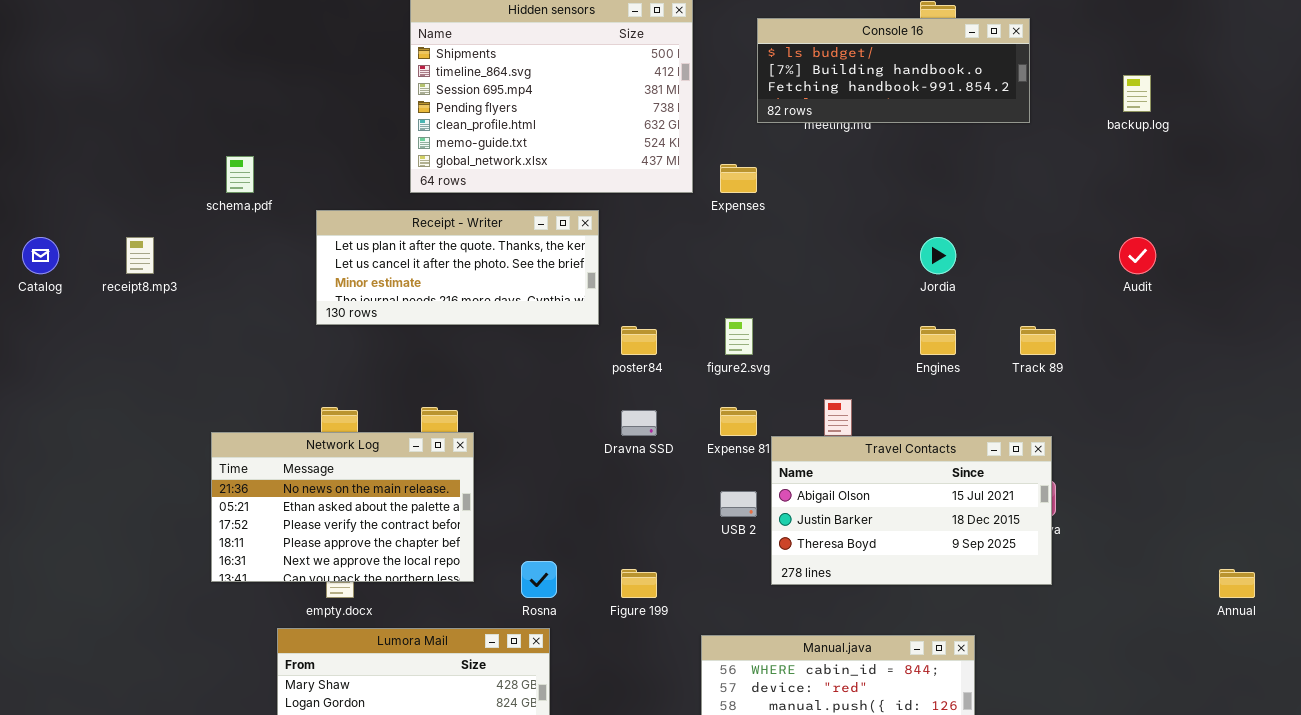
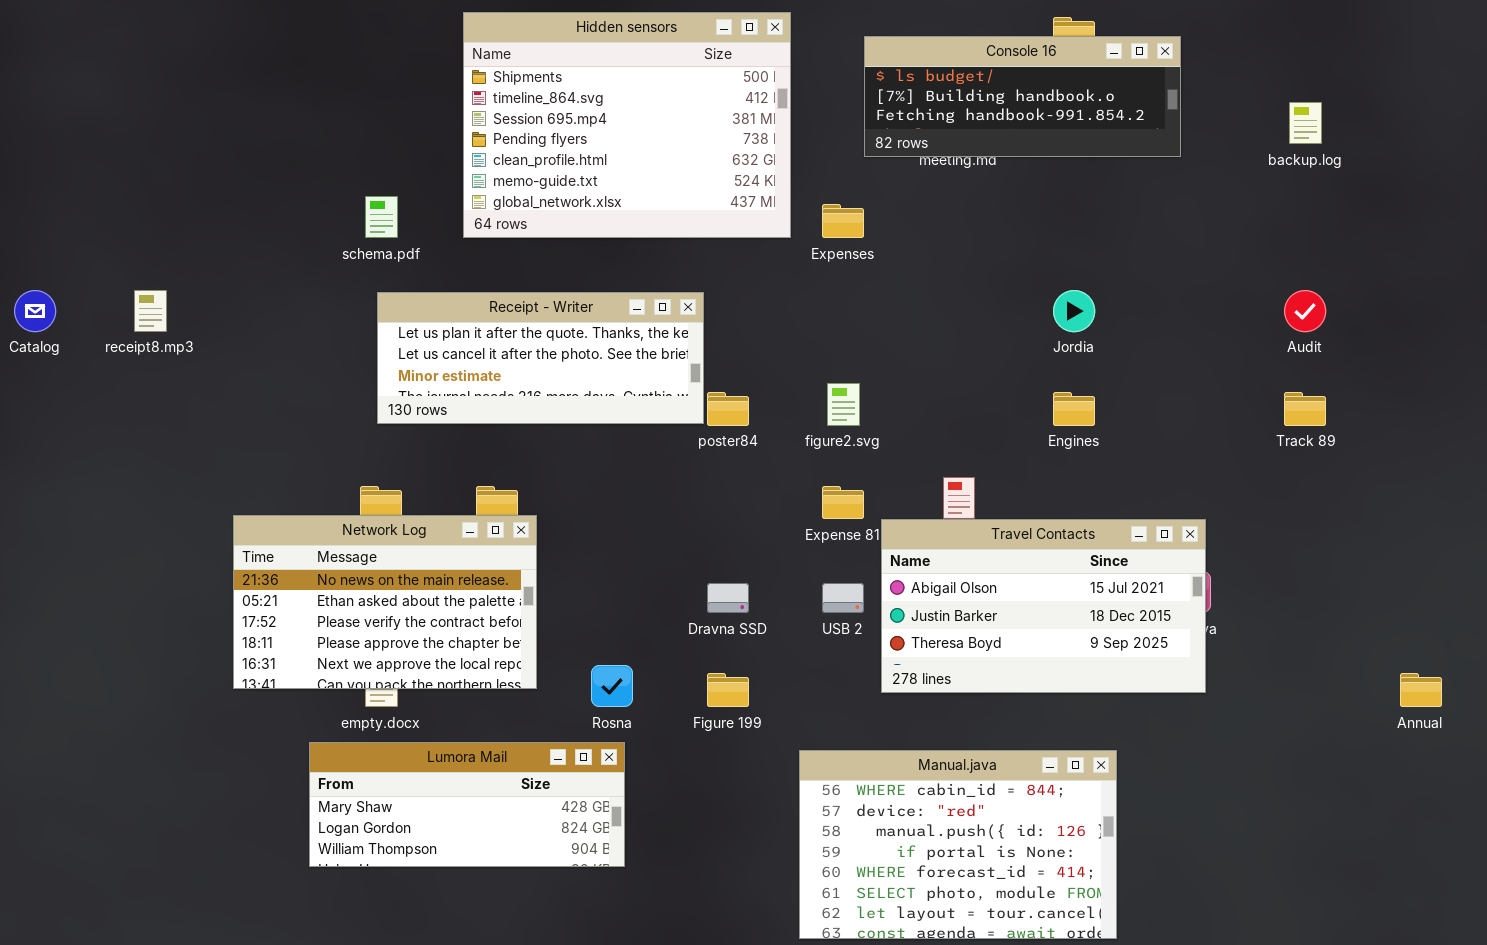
schema.pdf: [226,156,254,193] -> [365,196,398,238], moved
Receipt - Writer: [316,210,599,325] -> [377,292,704,424], moved
Track 89: [1020,326,1056,355] -> [1284,392,1326,426], moved
Dravna SSD: [621,410,657,436] -> [707,583,749,613], moved

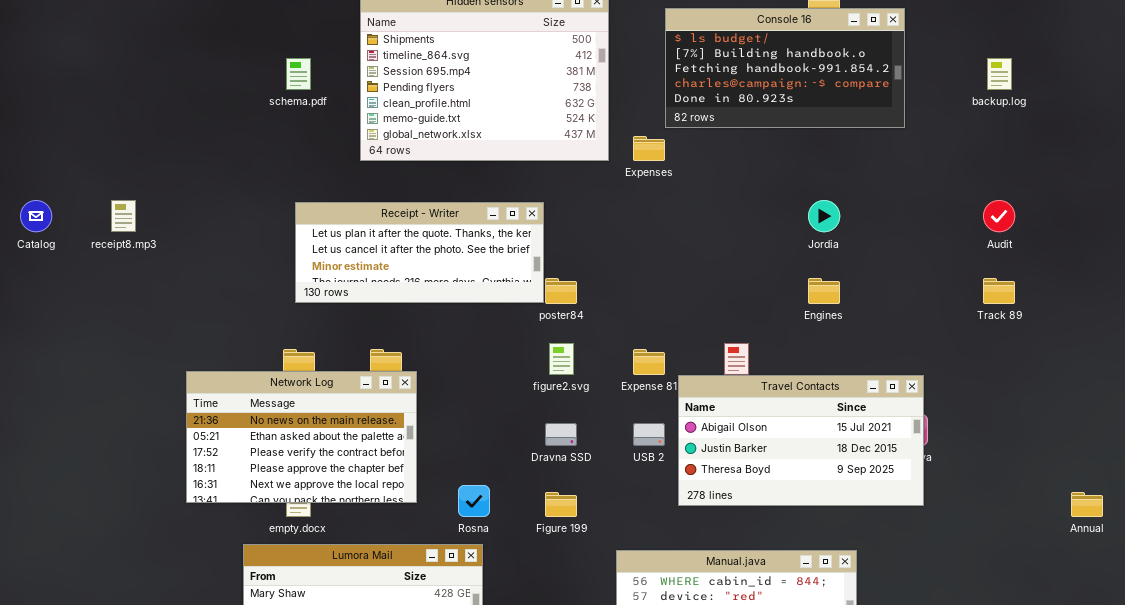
Console 16: [864,36,1181,157] -> [665,8,905,128], resized
schema.pdf: [365,196,398,238] -> [286,58,311,90], moved
figure2.svg: [827,383,860,426] -> [549,343,574,375], moved

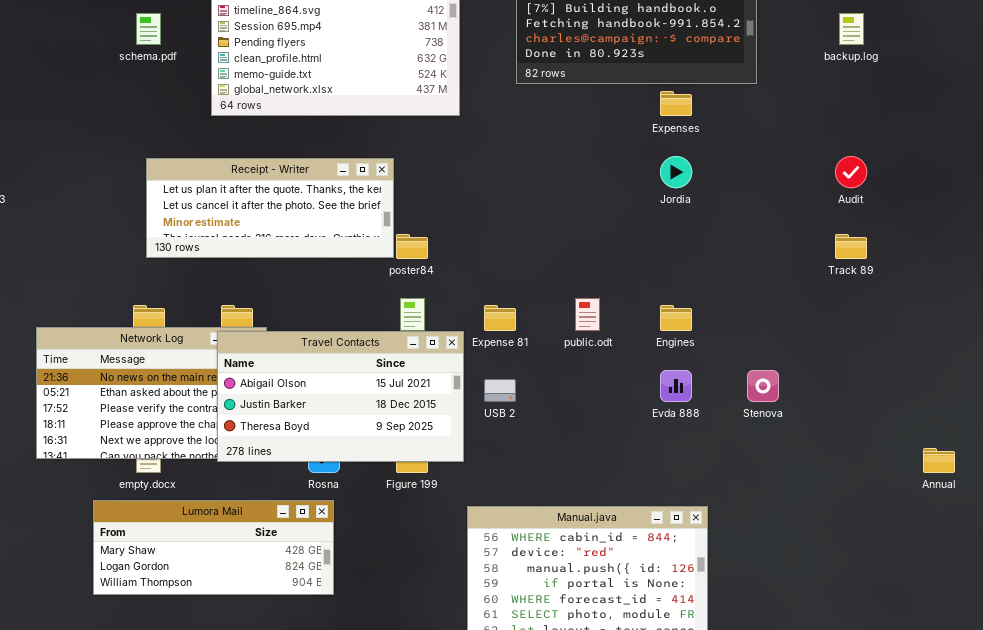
Expenses: [633,136,665,161] -> [660,91,692,116], moved
Engines: [808,278,840,304] -> [660,305,692,331], moved
Travel Contacts: [678,375,924,506] -> [217,331,464,462], moved

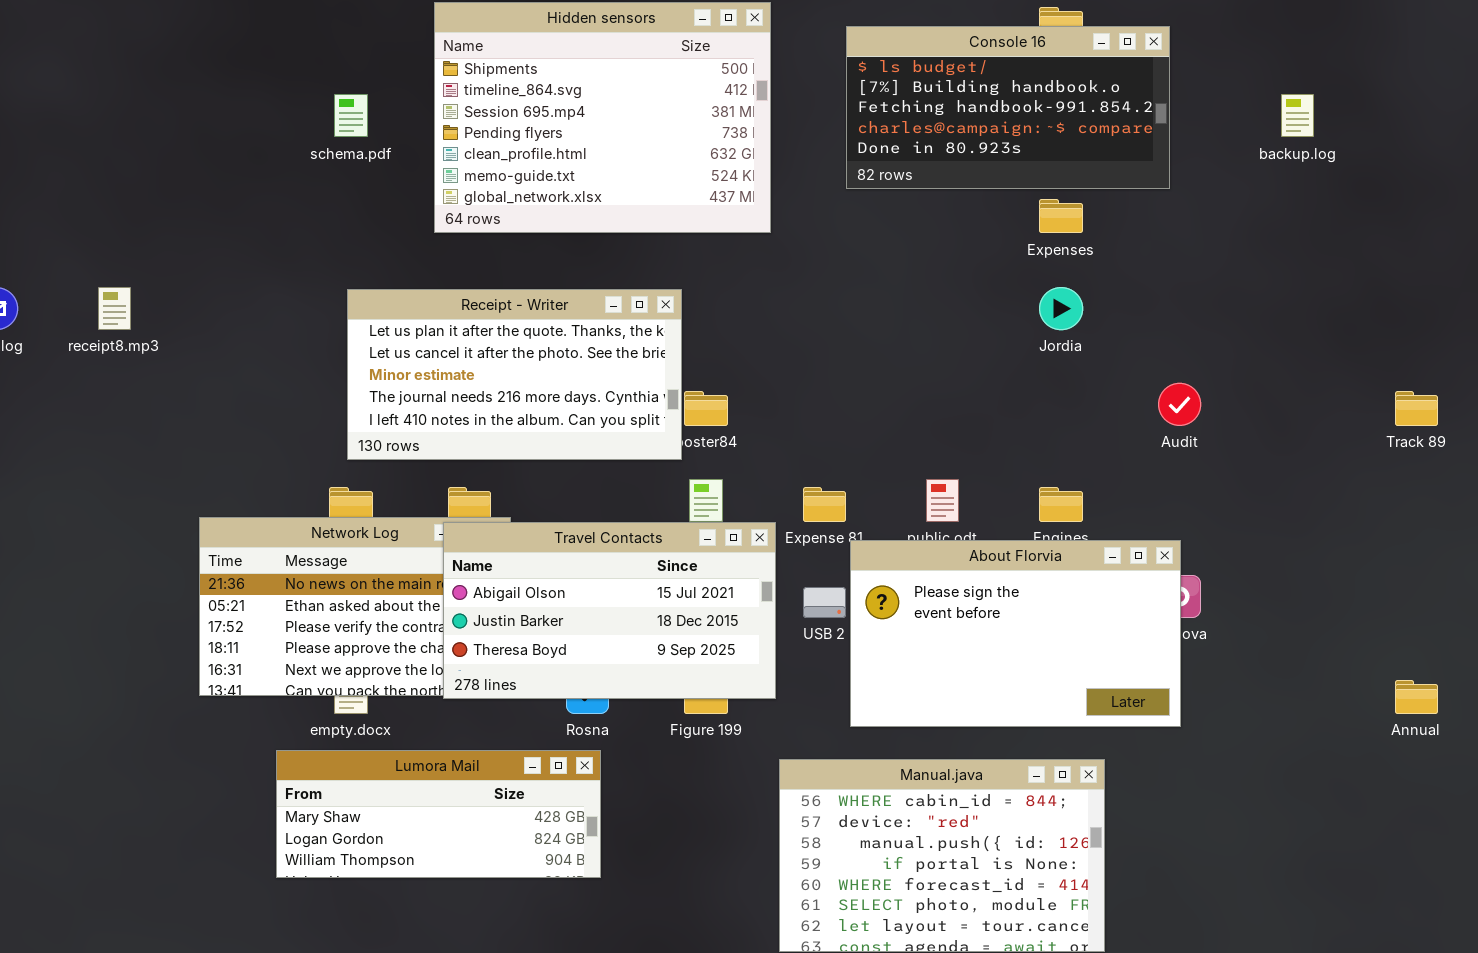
Audit: [835,156,867,188] -> [1158,383,1201,426], moved
Receipt - Writer: [146,158,394,258] -> [347,289,682,460], resized
Track 89: [835,234,867,259] -> [1395,391,1438,426], moved
About Florvia: none -> [850,540,1181,727], opened

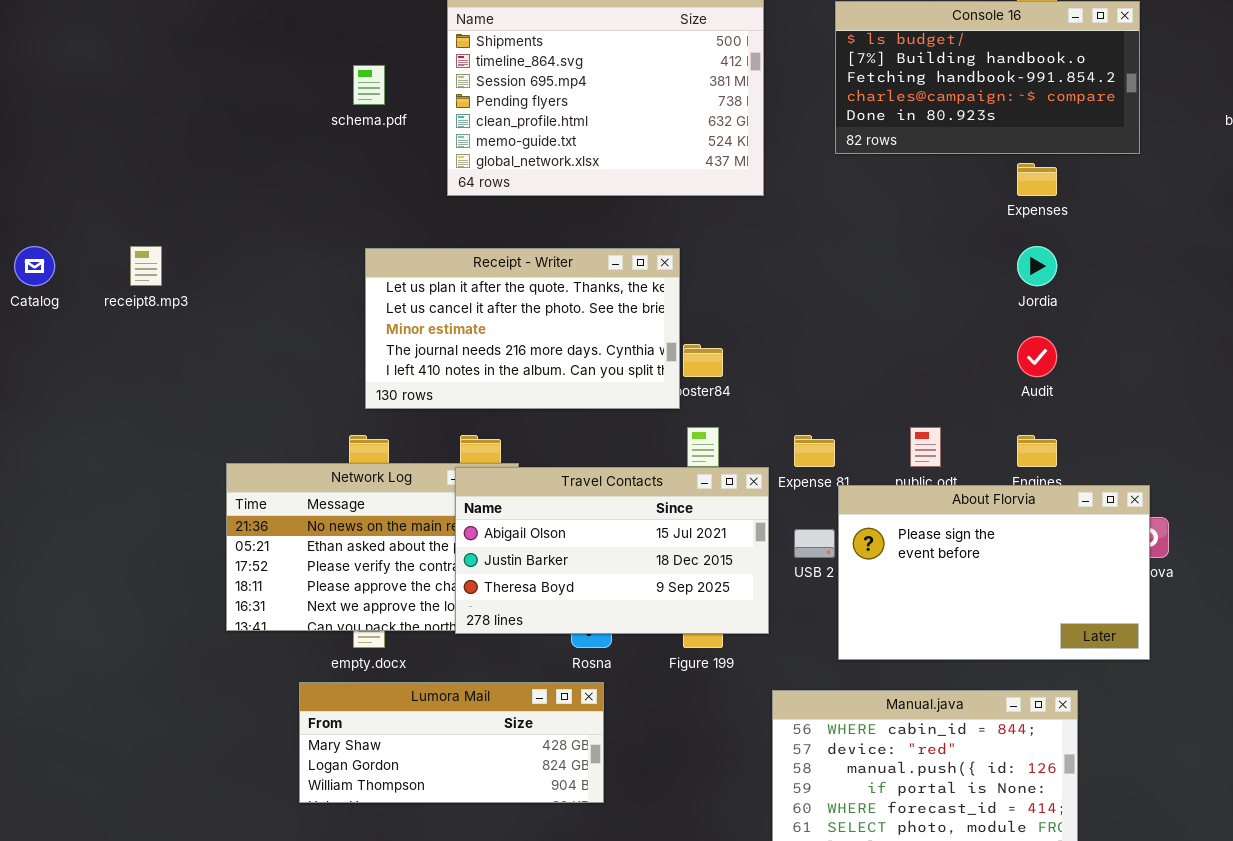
Audit: [1158,383,1201,426] -> [1017,336,1057,377], moved

